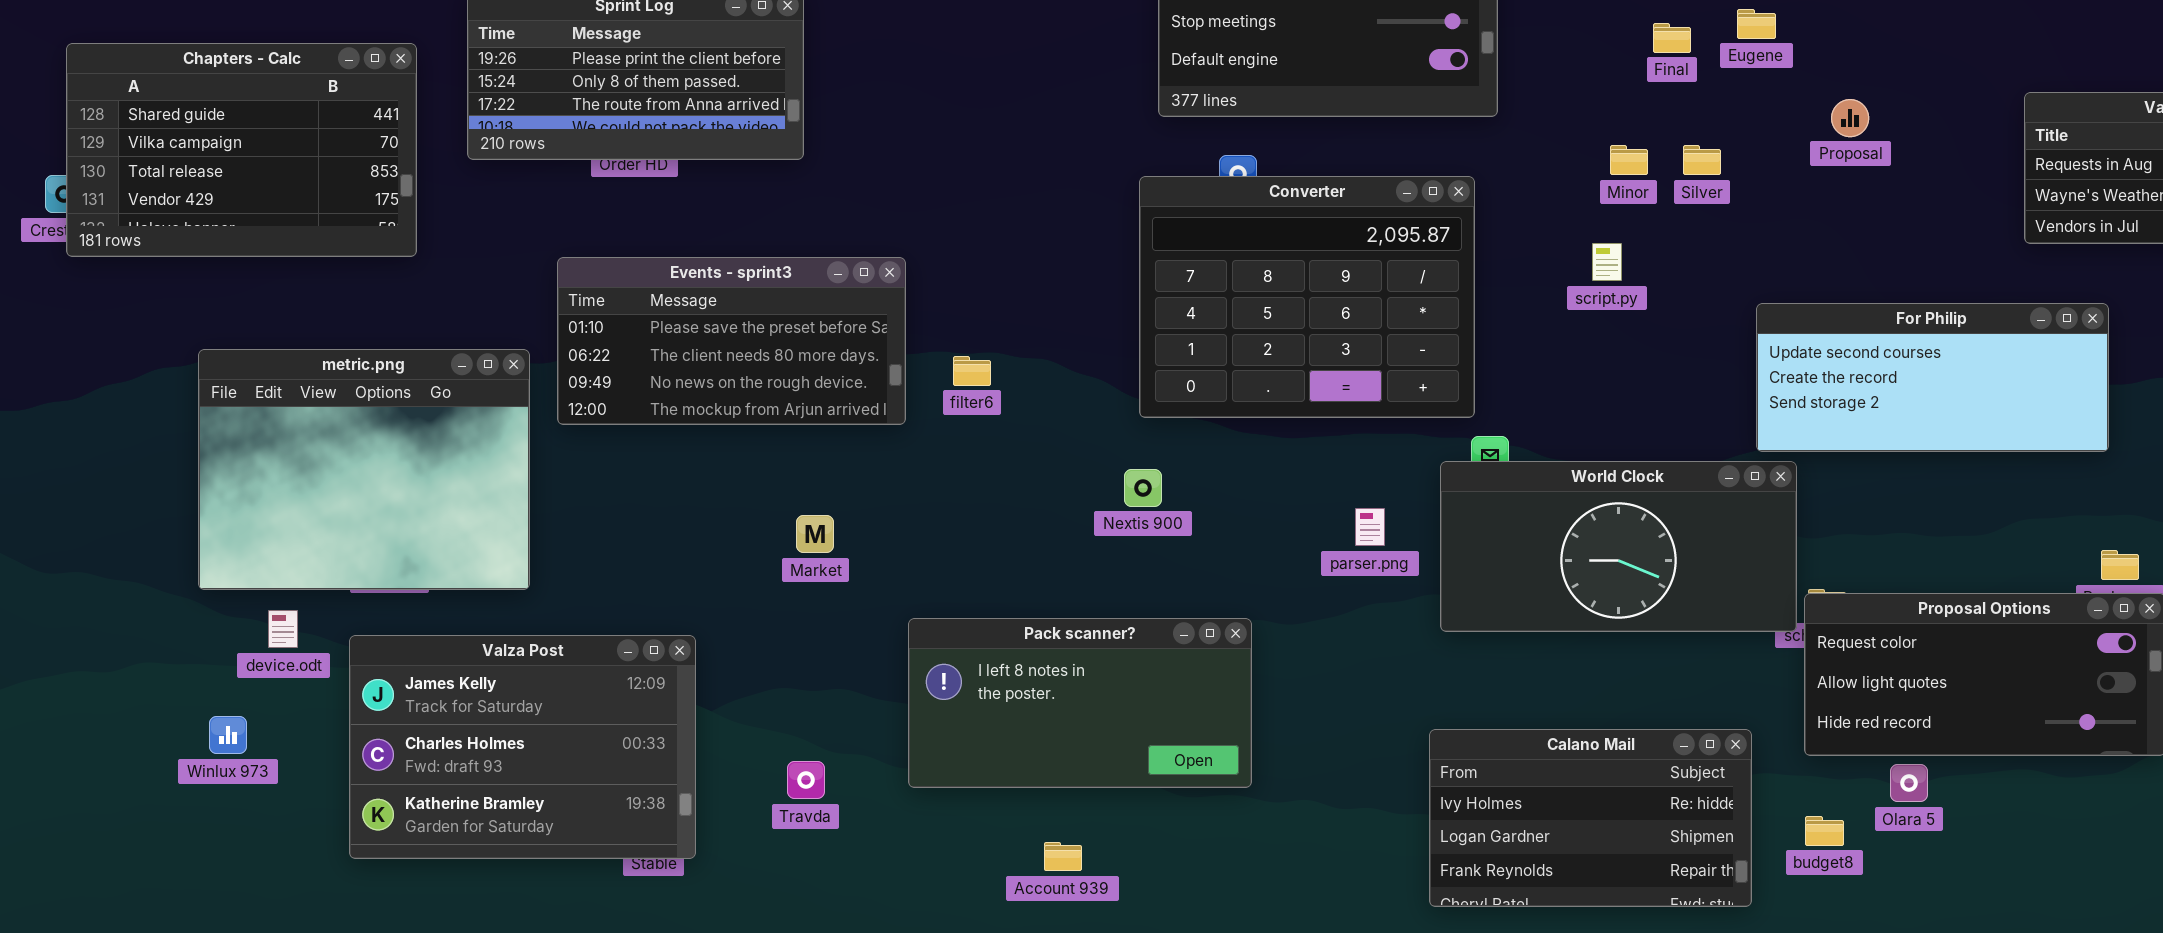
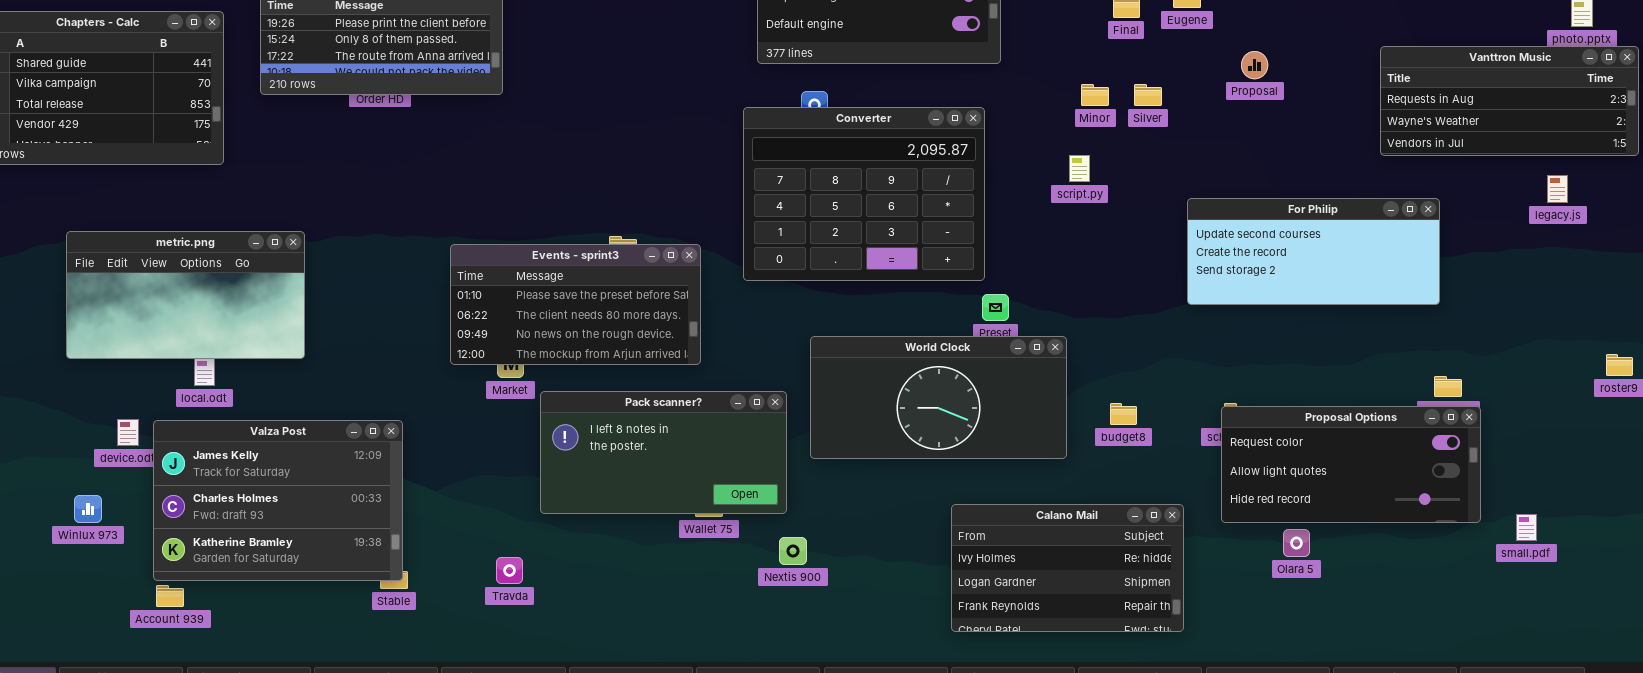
Events - sprint3: [557,257,906,425] -> [450,244,701,365], moved
metric.png: [198,349,530,590] -> [66,231,305,359], resized
World Clock: [1440,461,1797,632] -> [810,336,1067,459], moved
Nextis 900: [1124,469,1162,507] -> [779,537,807,565], moved
Pack scanner?: [908,618,1252,788] -> [540,391,787,514], moved
Valza Post: [349,635,696,859] -> [153,420,403,581], moved
Travda: [787,761,825,799] -> [496,557,523,584], moved
budget8: [1805,816,1844,846] -> [1110,403,1137,425], moved
Account 939: [1044,842,1082,871] -> [156,585,184,607], moved

